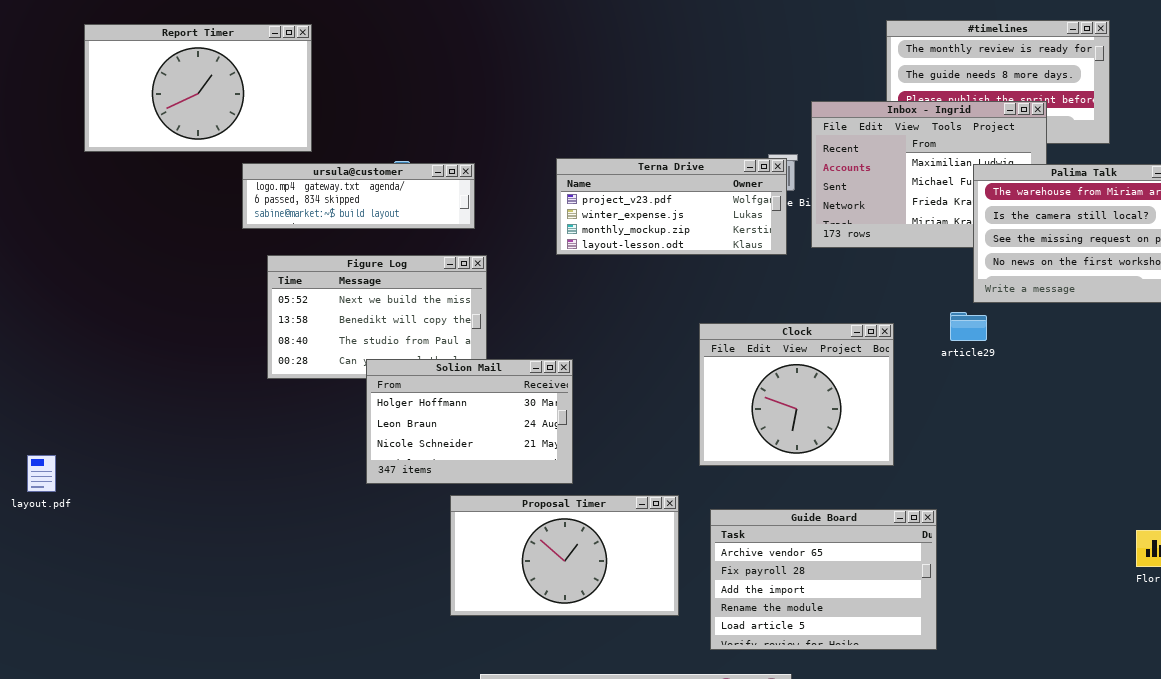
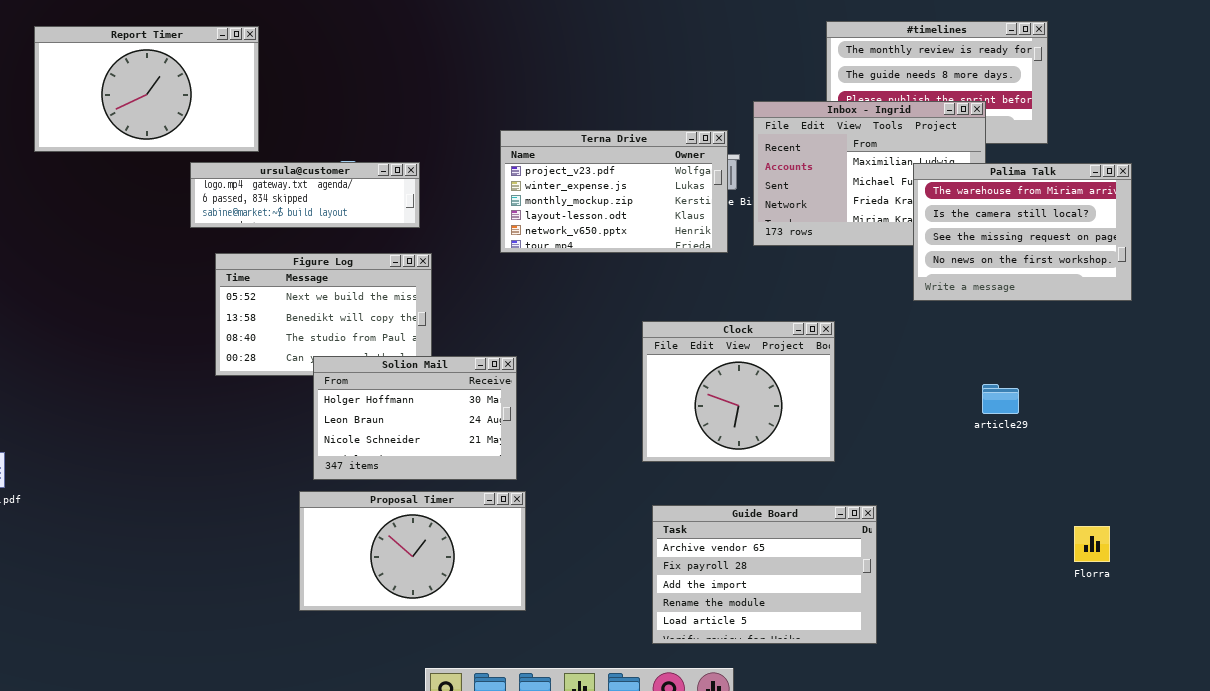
Terna Drive: [556,158,787,255] -> [500,130,728,253], resized
article29: [950,312,987,341] -> [982,384,1019,414], moved
Proposal Timer: [450,495,679,616] -> [299,491,526,611], moved

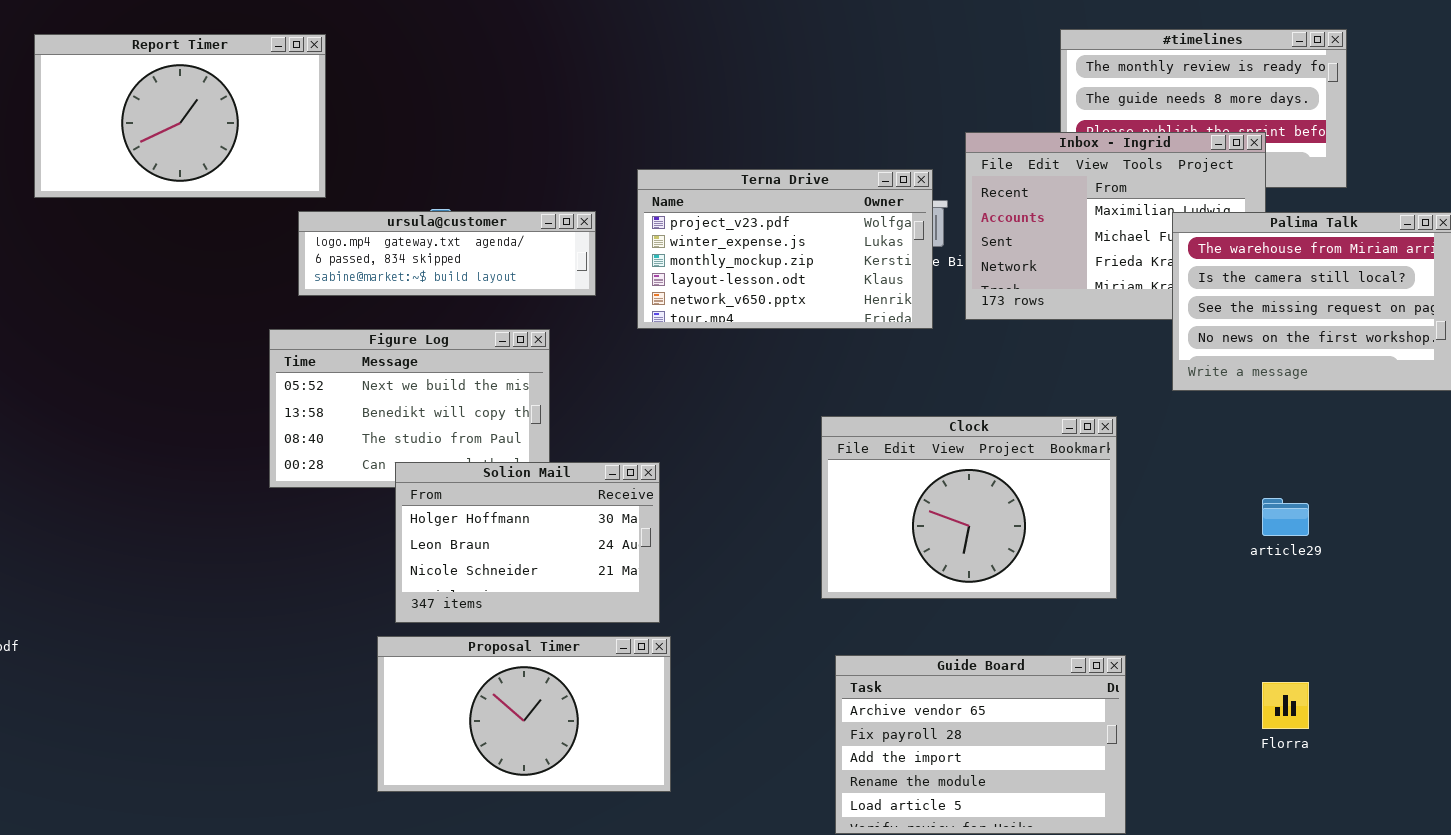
ursula@customer: [190,162,420,228] -> [298,211,596,296], moved
Clock: [642,321,835,462] -> [821,416,1117,599], resized
Florra: [1074,526,1110,562] -> [1262,682,1309,729], moved

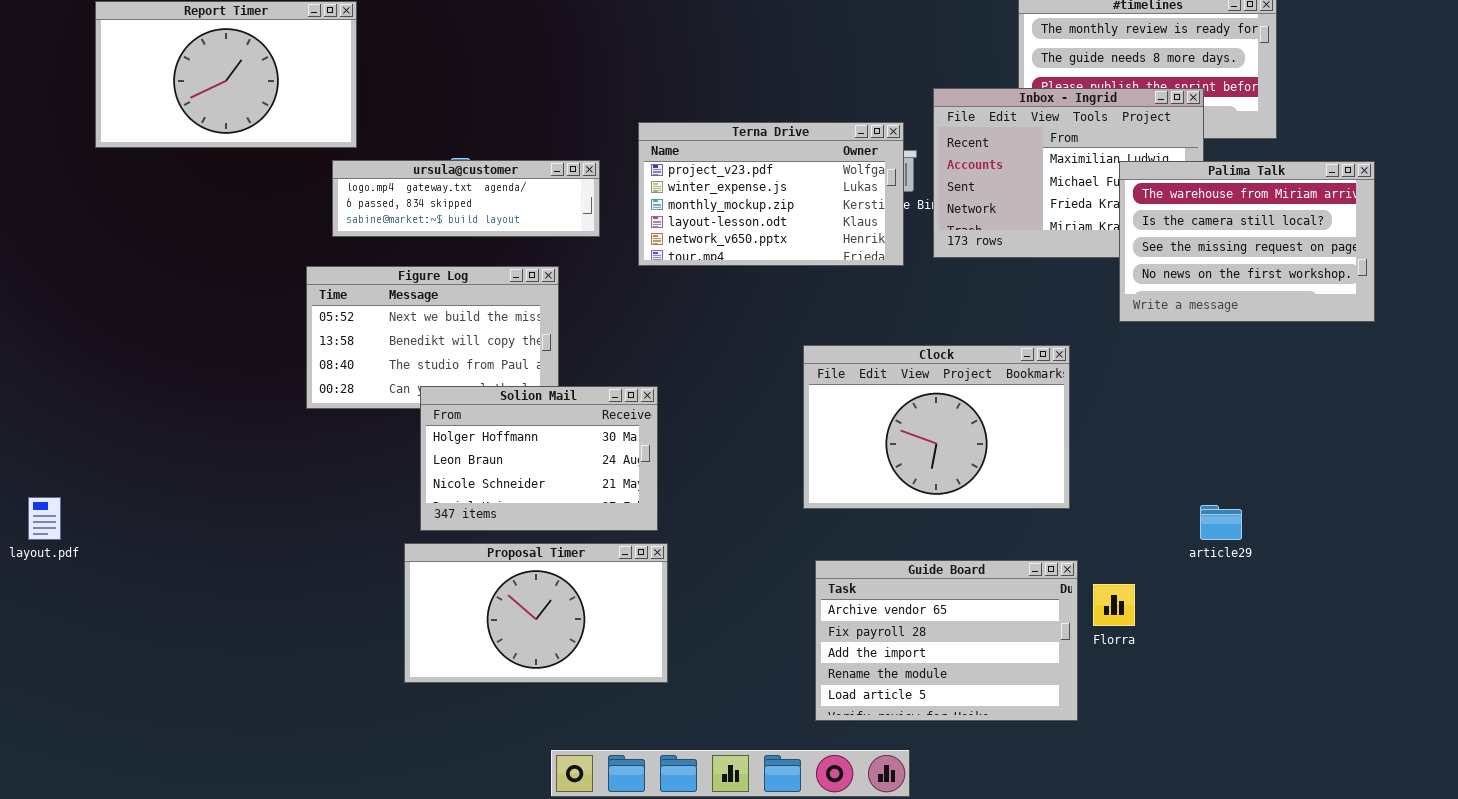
article29: [1262,498,1309,536] -> [1200,505,1242,540], moved
Florra: [1262,682,1309,729] -> [1093,584,1135,626], moved

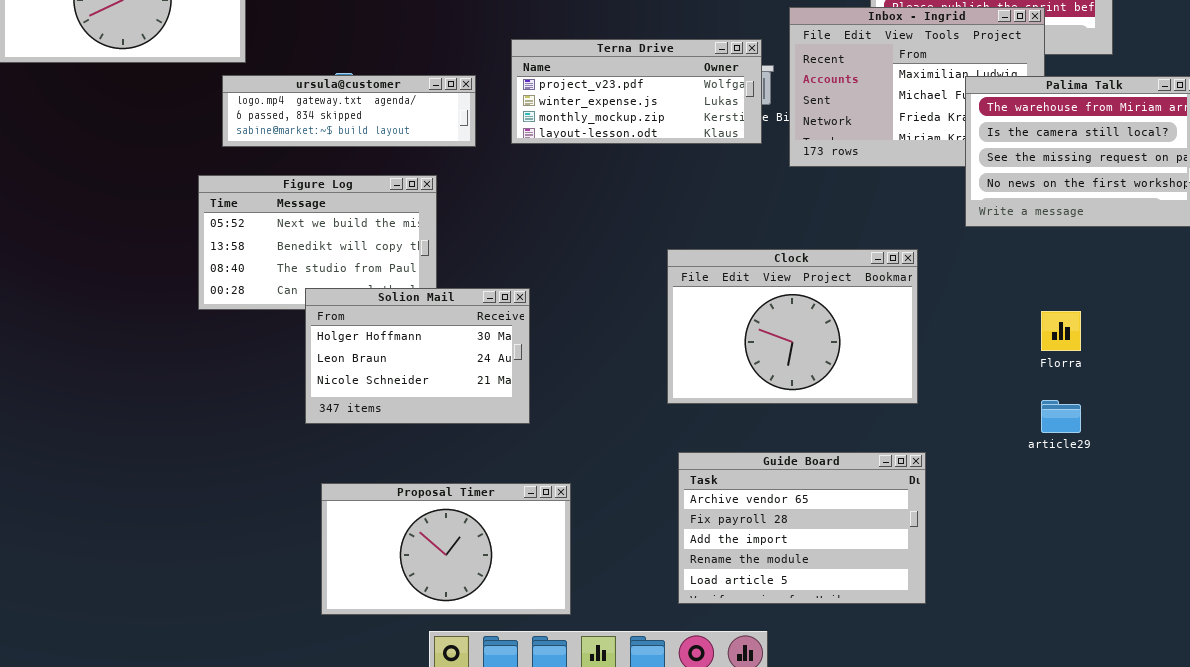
Terna Drive: [638,122,904,266] -> [511,39,762,144], resized
Proposal Timer: [404,543,668,683] -> [321,483,571,615], moved
Florra: [1093,584,1135,626] -> [1041,311,1081,351], moved

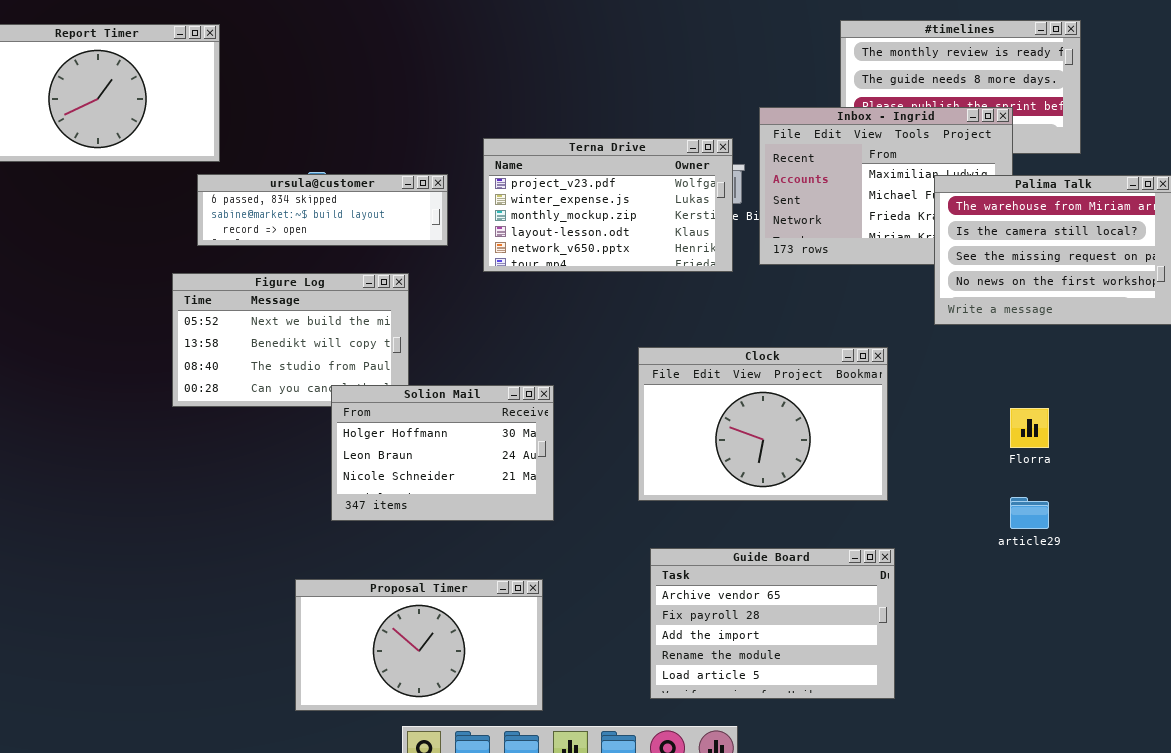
Terna Drive: [511,39,762,144] -> [483,138,733,272], resized
ursula@customer: [222,75,476,147] -> [197,174,448,246], scrolled down 1 row
Solion Mail: [305,288,530,424] -> [331,385,554,521], moved

